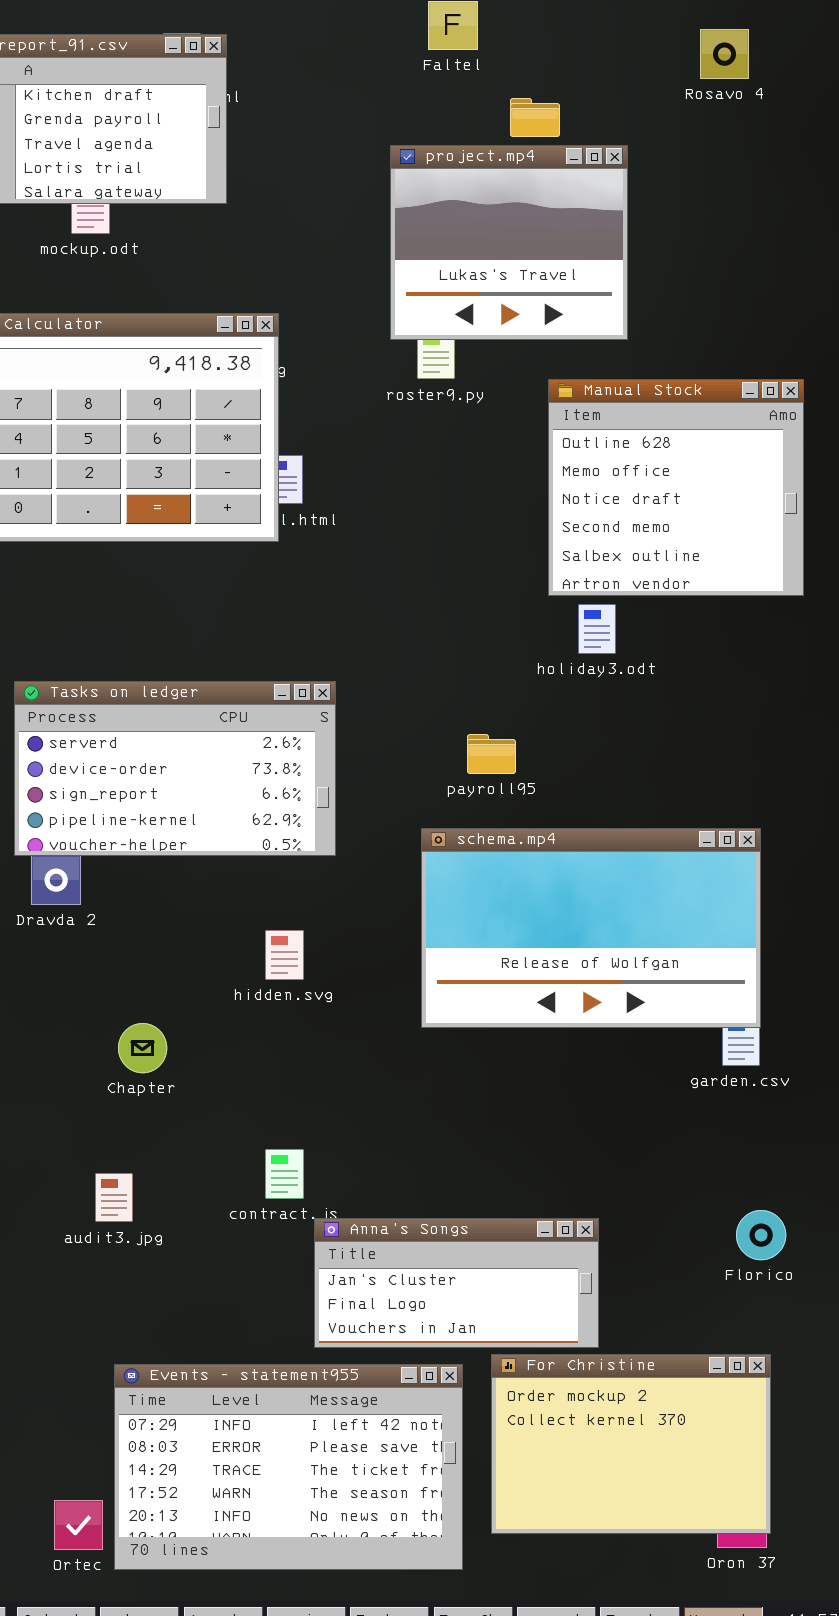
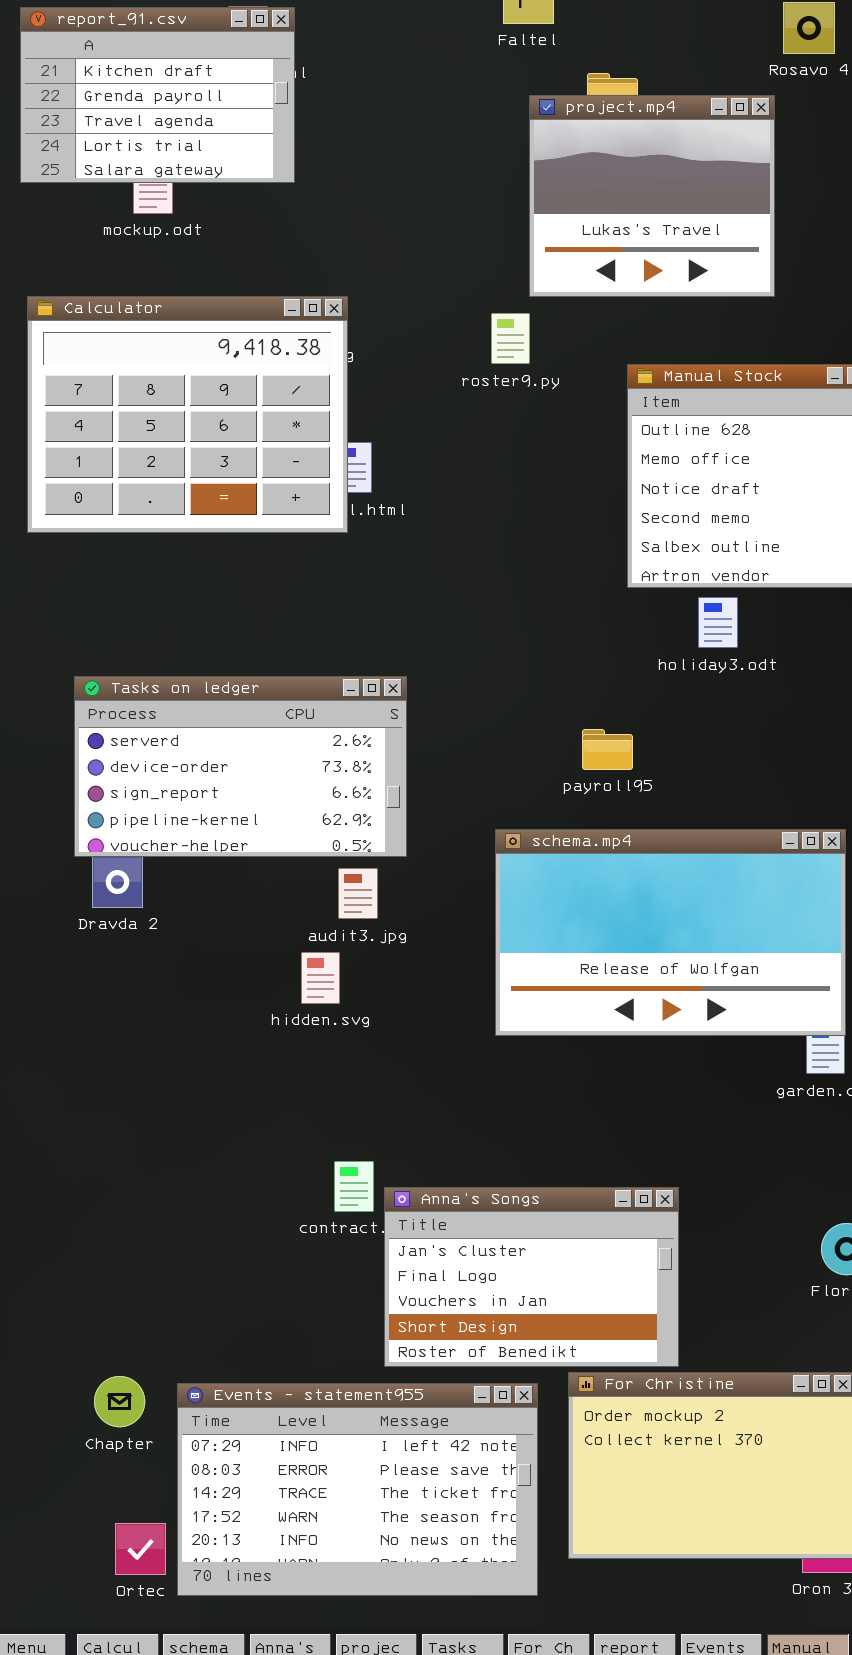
project.mp4: [390,145,628,340] -> [529,95,775,297], moved
holiday3.odt: [578,604,616,654] -> [698,597,738,648], moved
payroll95: [467,734,516,774] -> [582,729,633,770], moved
hidden.svg: [265,930,304,980] -> [301,952,340,1004], moved
Chapter: [118,1023,167,1073] -> [94,1376,145,1427], moved
audit3.jpg: [95,1173,133,1222] -> [338,868,378,919], moved
Anna's Songs: [314,1218,599,1348] -> [384,1187,679,1367], resized

